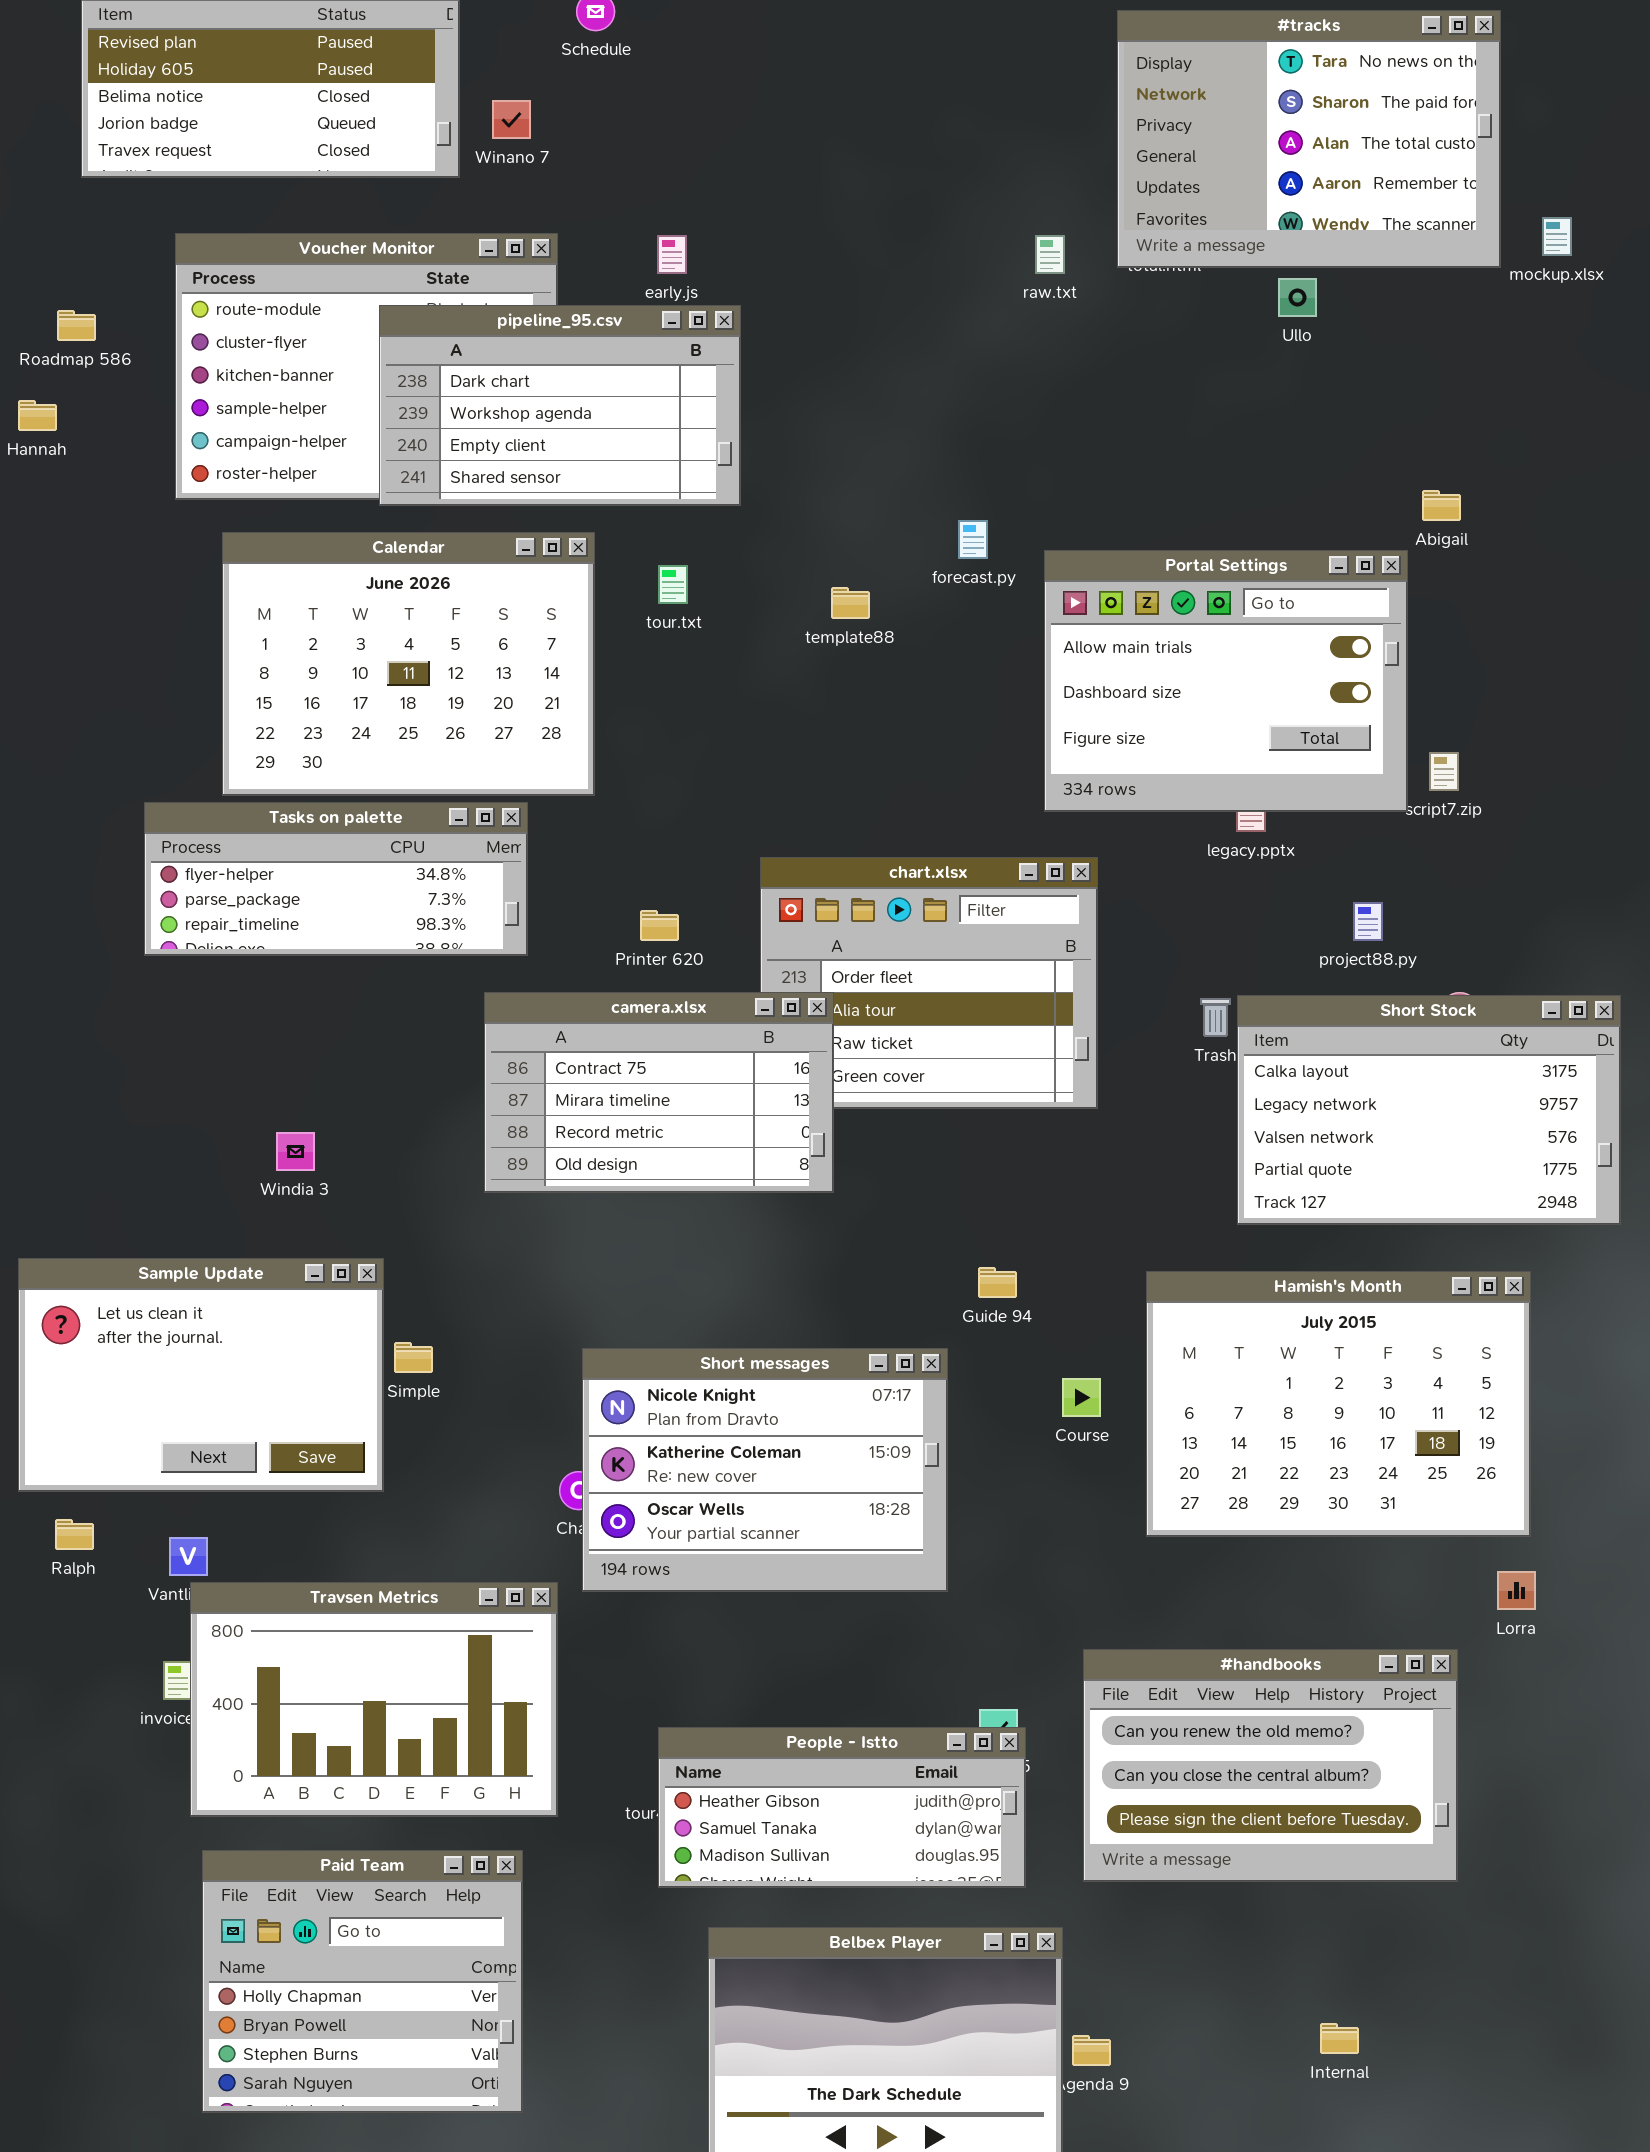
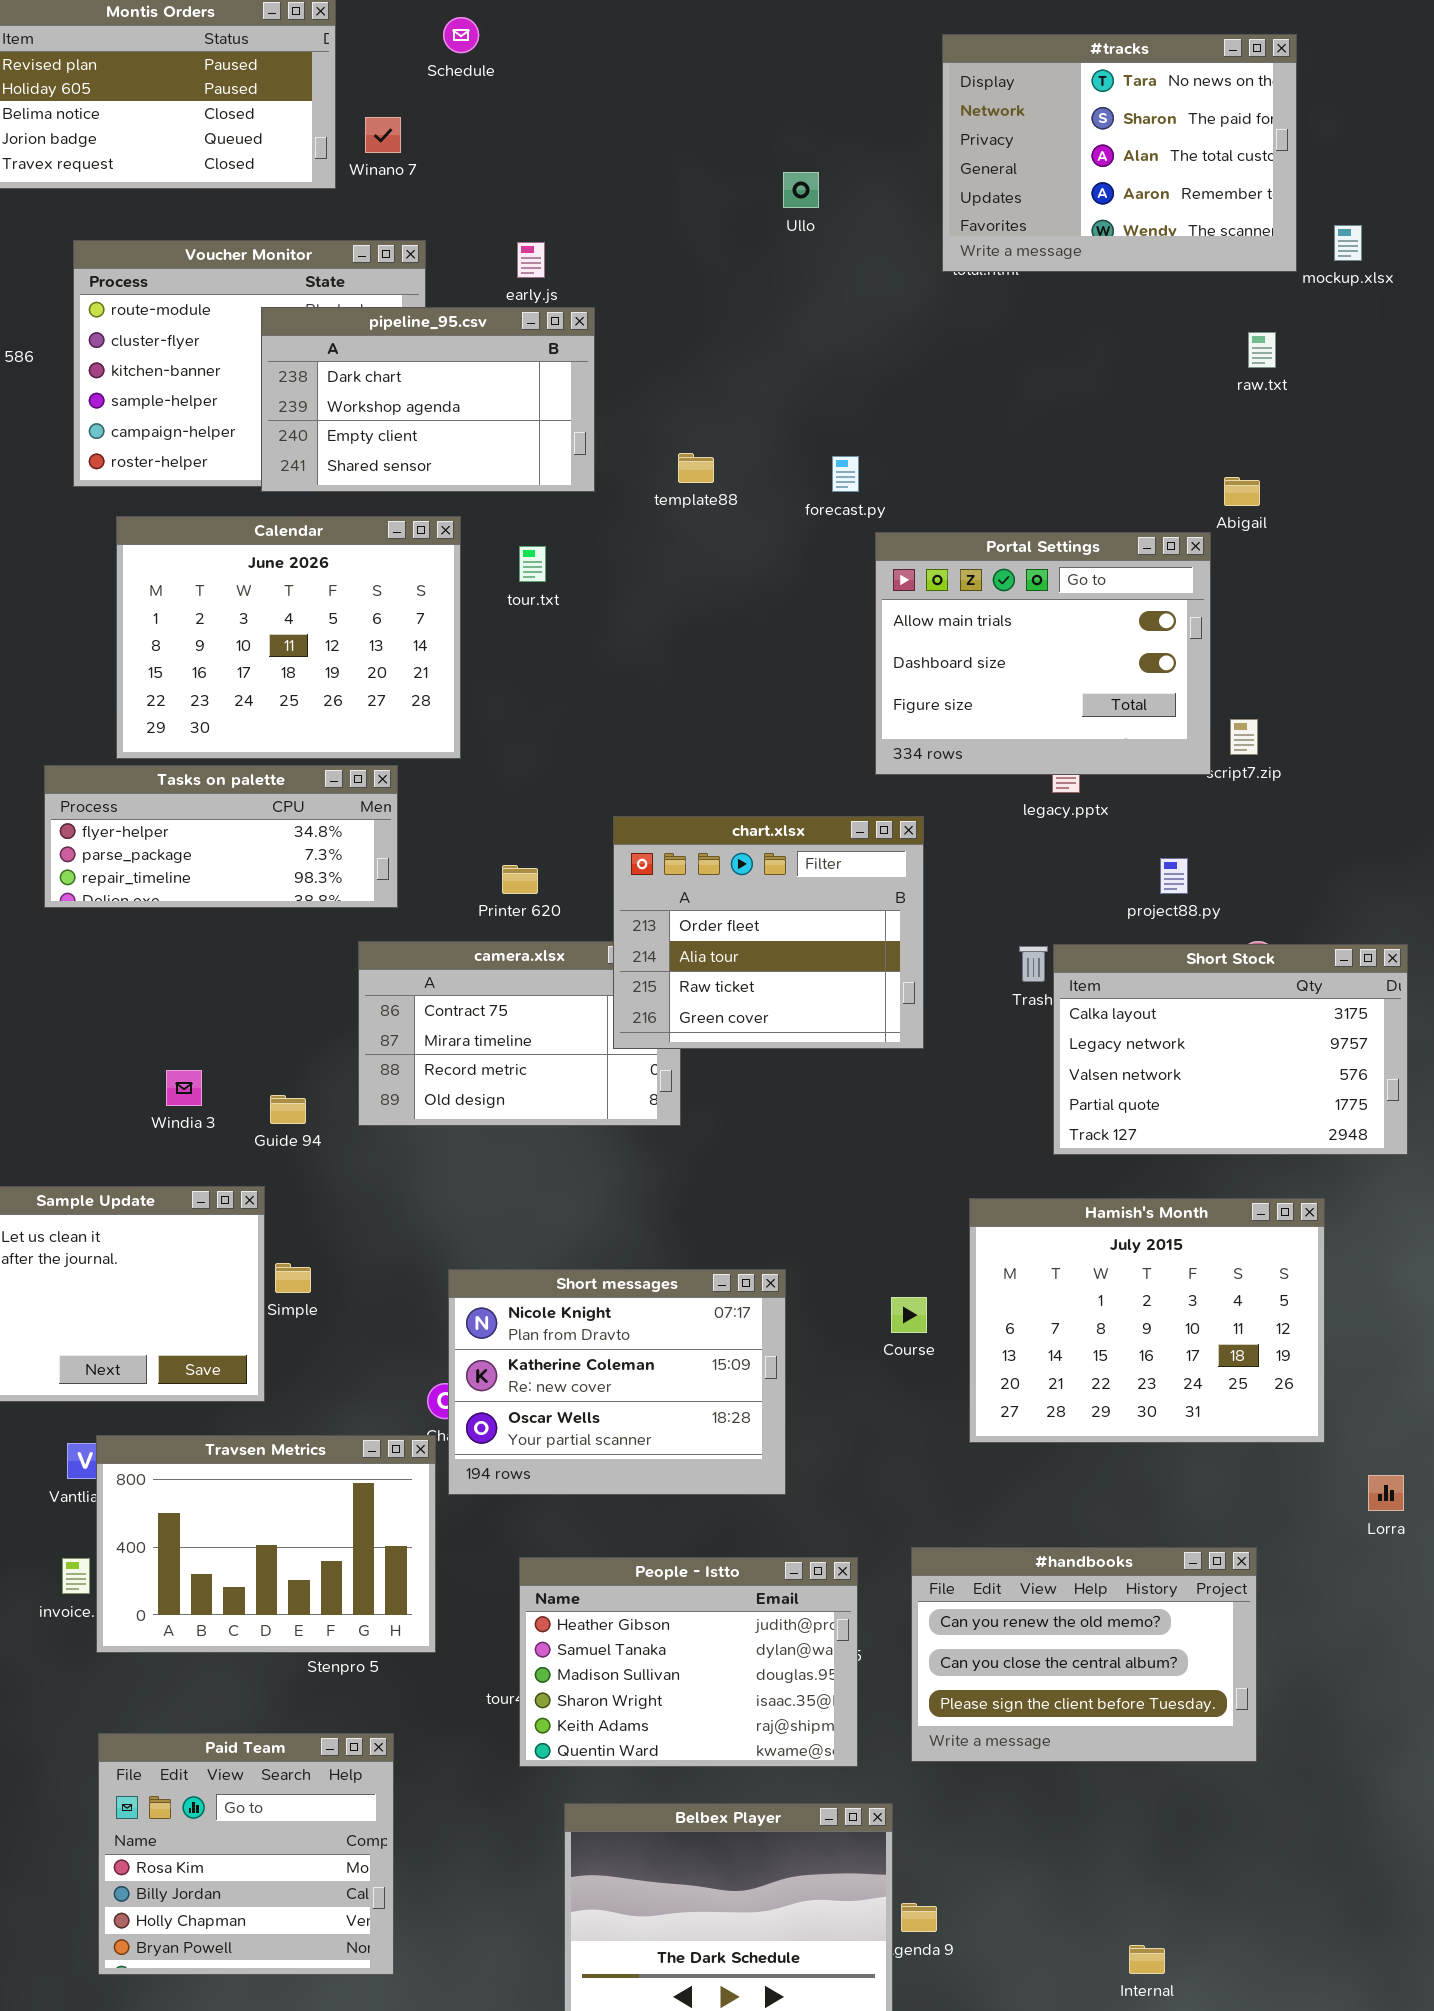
raw.txt: [1035,235,1065,274] -> [1248,332,1276,368], moved
Ullo: [1278,278,1317,317] -> [783,172,819,208], moved
forecast.py: [958,520,988,559] -> [832,456,859,492], moved
template88: [831,587,870,619] -> [678,453,714,483], moved
chart.xlsx: [760,857,1098,1109] -> [613,816,924,1049], raised
Guide 94: [978,1267,1017,1298] -> [270,1095,306,1124], moved
Lorra: [1497,1571,1536,1610] -> [1368,1475,1404,1511], moved
Travsen Metrics: [190,1582,558,1817] -> [96,1435,436,1653], moved
People - Istto: [658,1727,1026,1888] -> [519,1557,858,1767], resized
Paid Team: [202,1850,523,2113] -> [98,1733,394,1975], scrolled up 2 rows
Internal: [1320,2023,1359,2054] -> [1129,1945,1165,1974], moved

